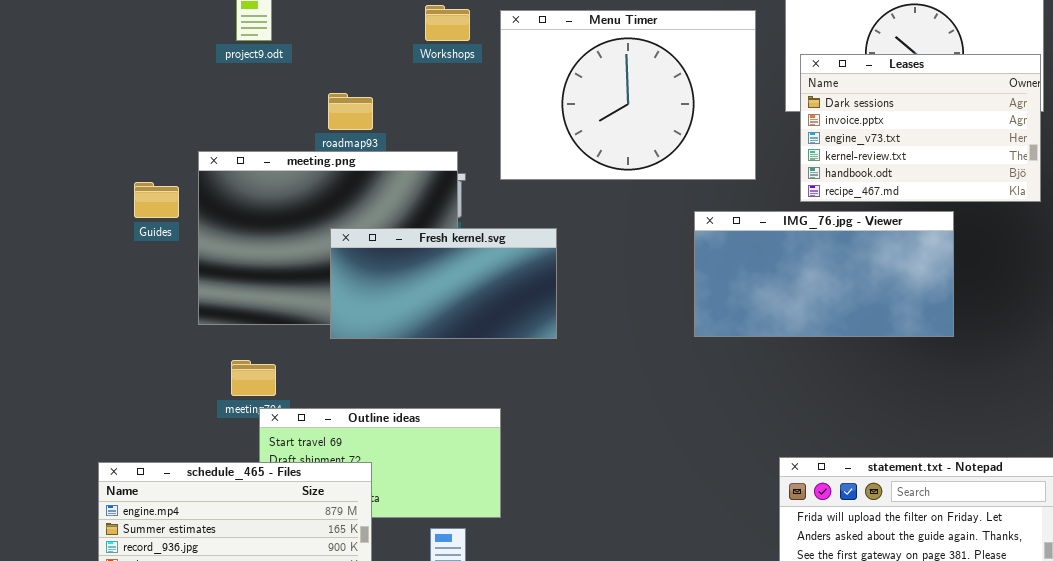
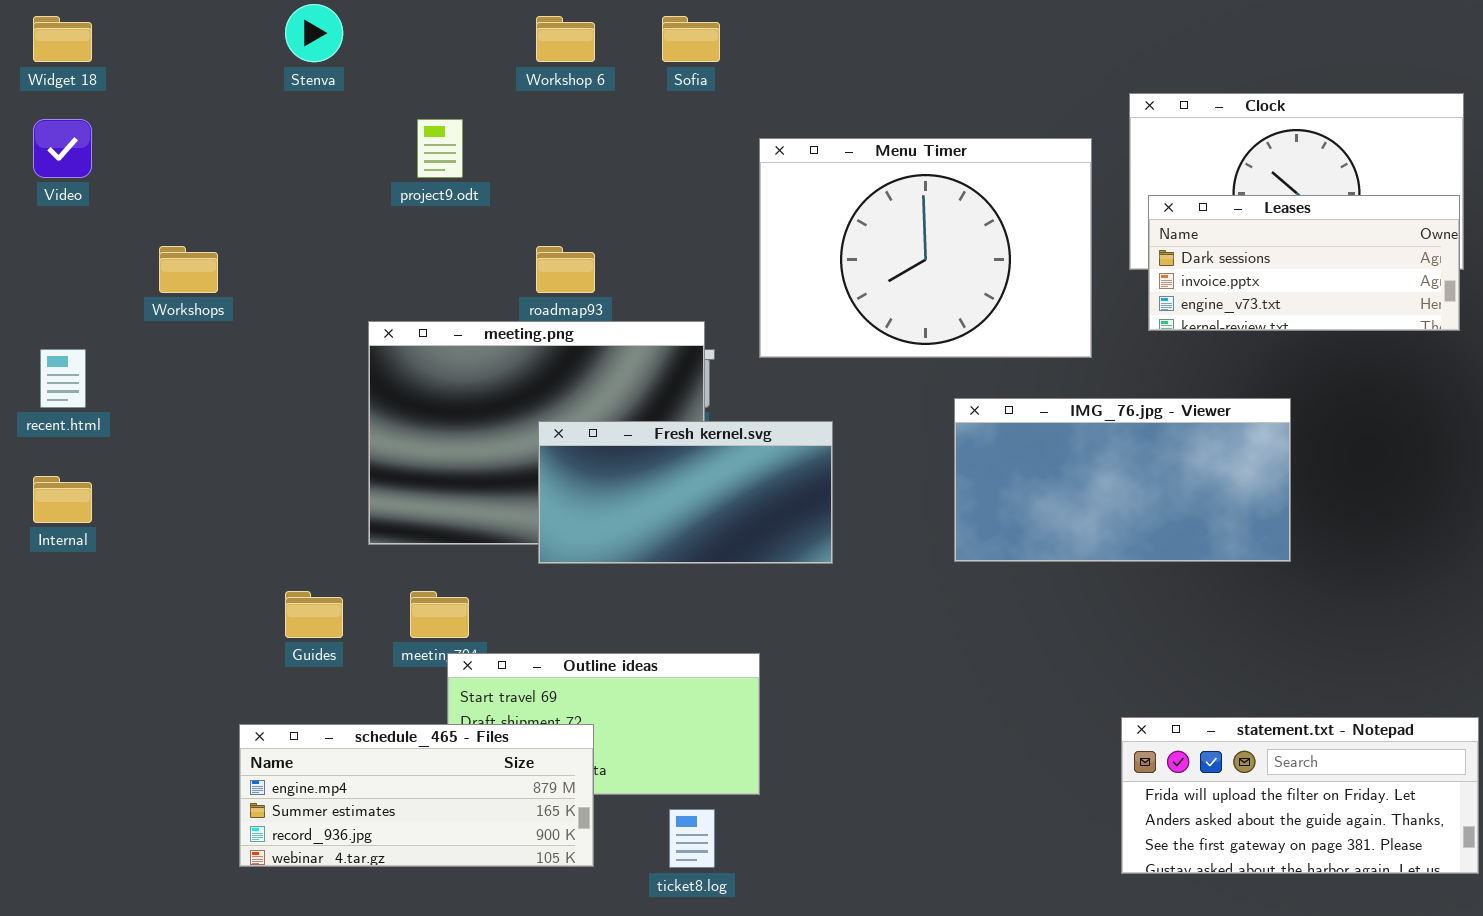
Workshops: [425,5,470,41] -> [159,246,218,293], moved
Leases: [800,54,1041,202] -> [1148,195,1460,331], resized
Guides: [134,182,179,218] -> [285,591,343,638], moved
IMG_76.jpg - Viewer: [694,211,954,337] -> [954,398,1291,562], moved

